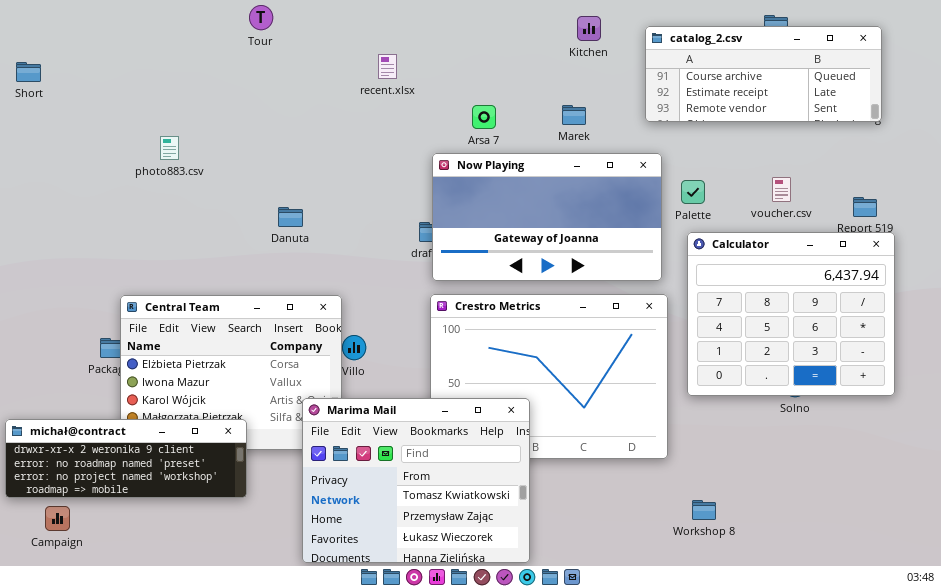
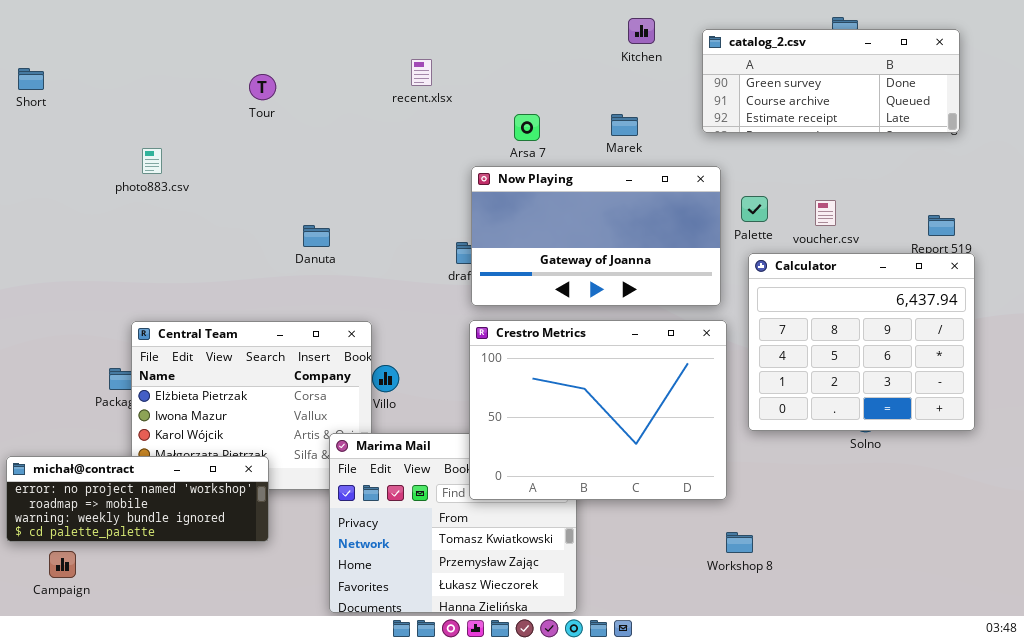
Tour: [249,5,273,30] -> [249,74,276,100], moved
catalog_2.csv: [645,26,882,122] -> [702,29,960,133], scrolled up 1 row
photo883.csv: [160,136,179,160] -> [142,148,162,174], moved
voucher.csv: [772,177,791,202] -> [815,200,836,226], moved
Crestro Metrics: [430,294,668,459] -> [469,320,727,500], raised
michał@contract: [5,419,247,498] -> [6,456,269,542], scrolled down 2 rows
Workshop 8: [692,500,716,520] -> [726,532,753,553], moved

